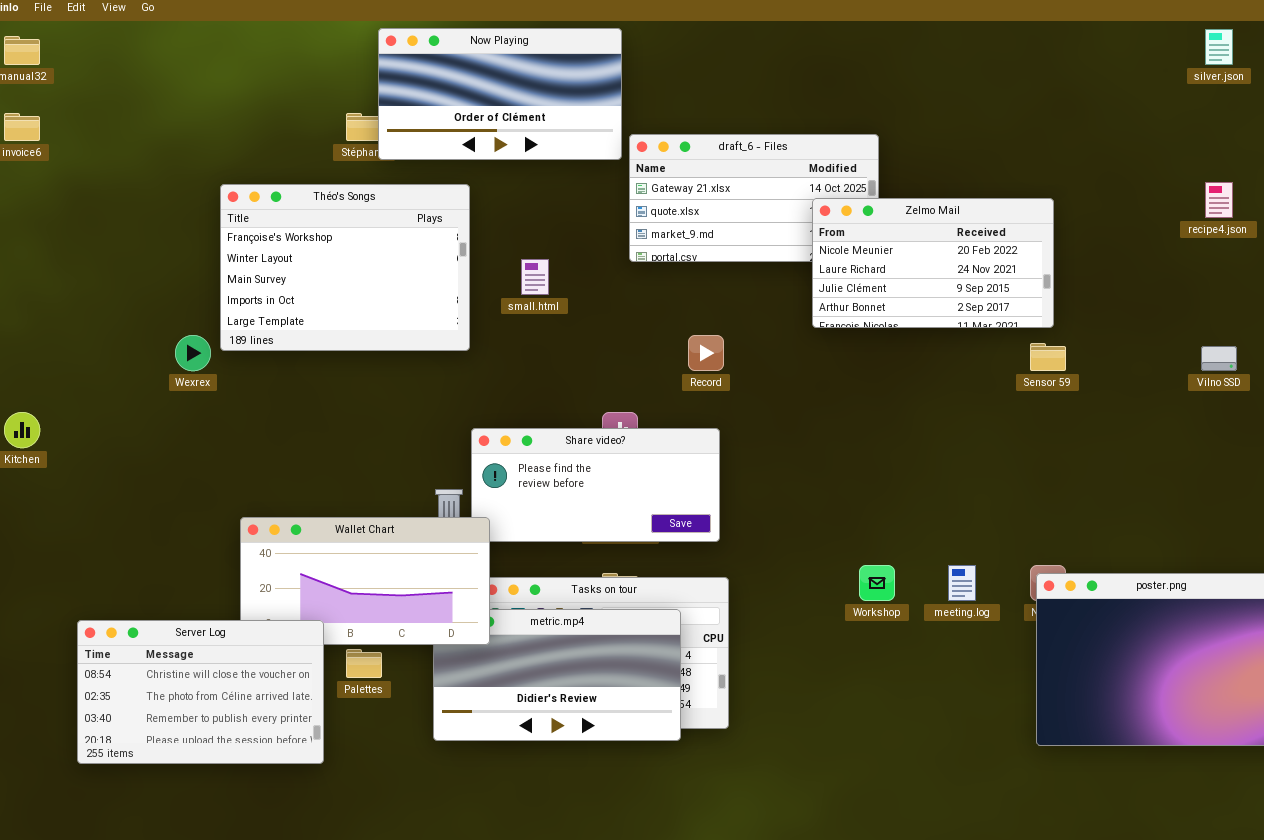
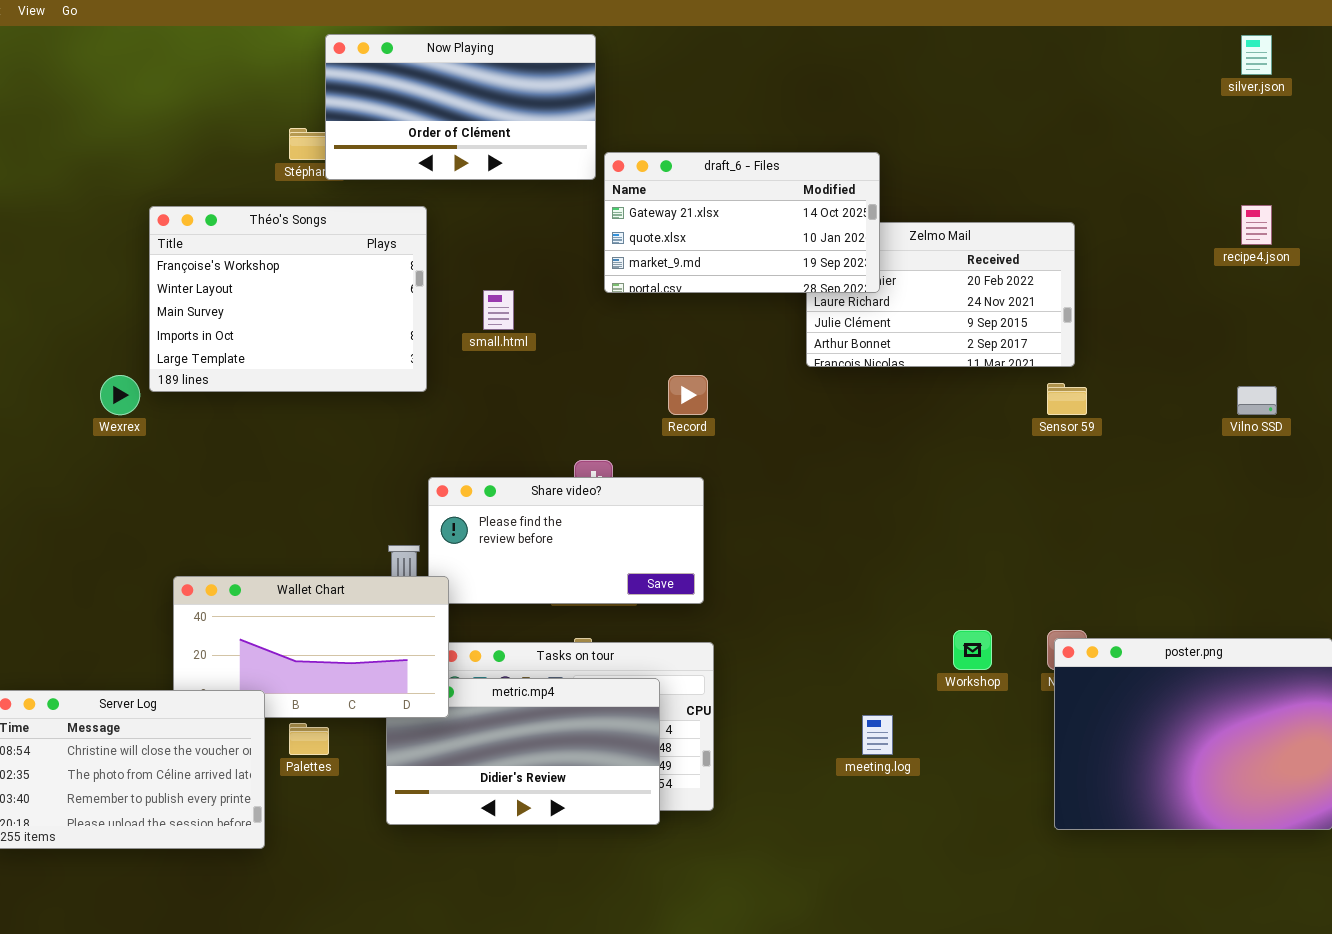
draft_6 - Files: [629,134,879,262] -> [604,152,880,293], raised
Workshop: [859,565,895,601] -> [953,630,992,670], moved
meeting.log: [948,565,976,601] -> [862,715,893,755], moved

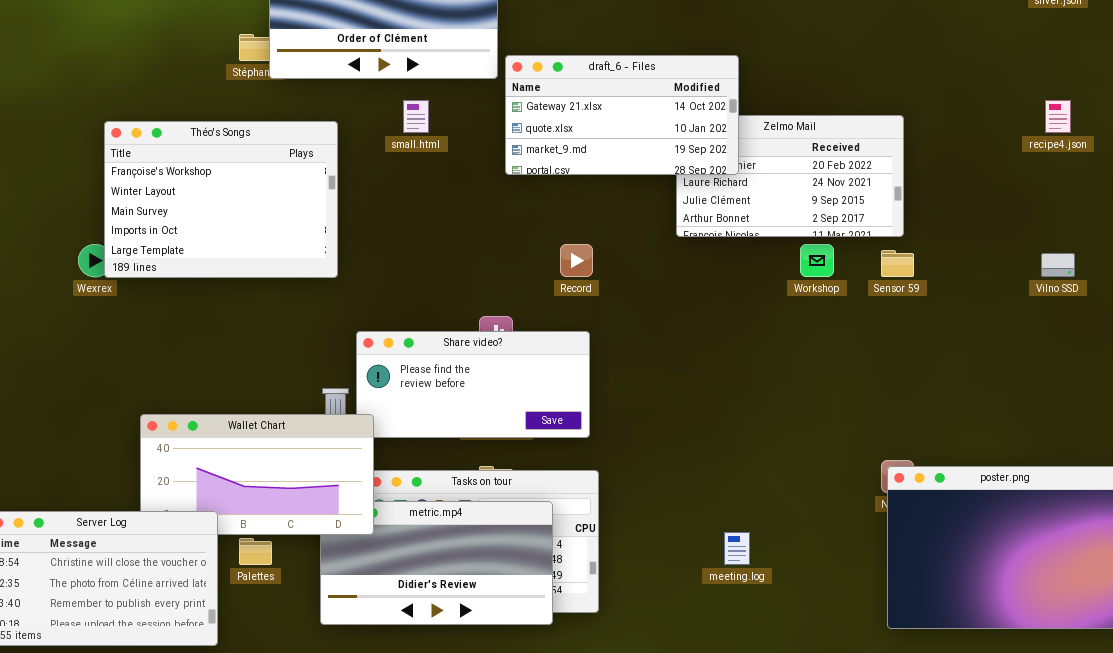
Théo's Songs: [149,206,427,392] -> [104,121,338,278], moved
small.html: [483,290,514,330] -> [403,100,429,133], moved
Workshop: [953,630,992,670] -> [800,244,834,277], moved

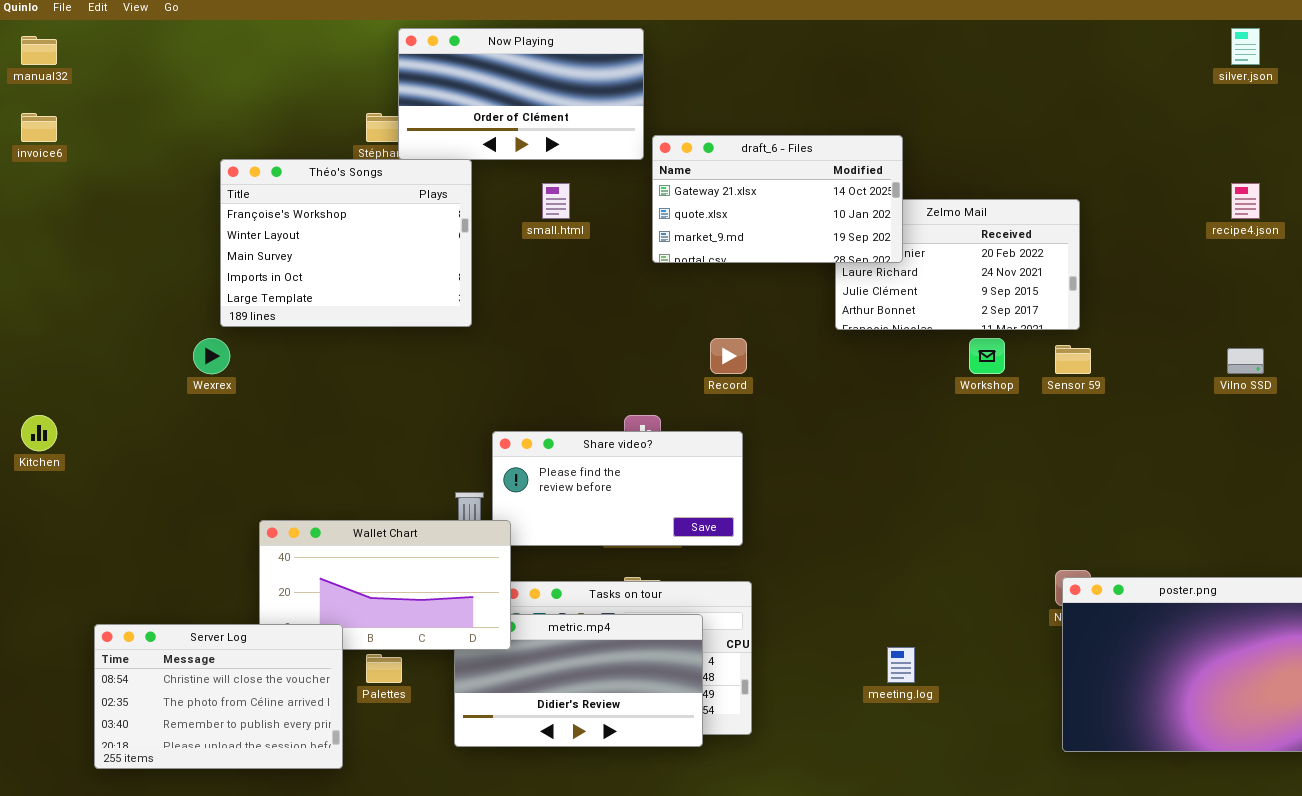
Théo's Songs: [104,121,338,278] -> [220,159,472,327], moved

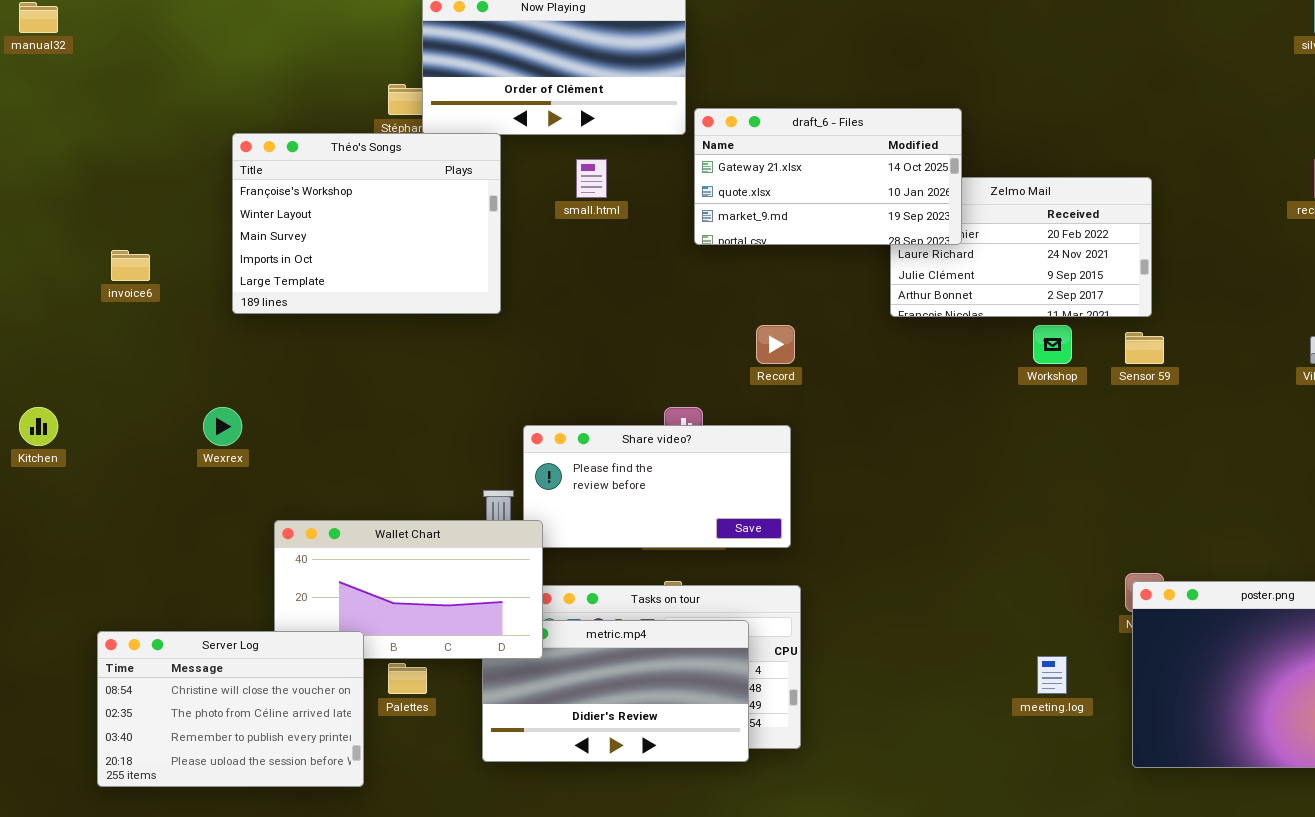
invoice6: [21,113,57,142] -> [111,250,150,281], moved
Wexrex: [193,338,230,374] -> [203,407,242,446], moved
meeting.log: [887,647,915,683] -> [1037,656,1067,694], moved

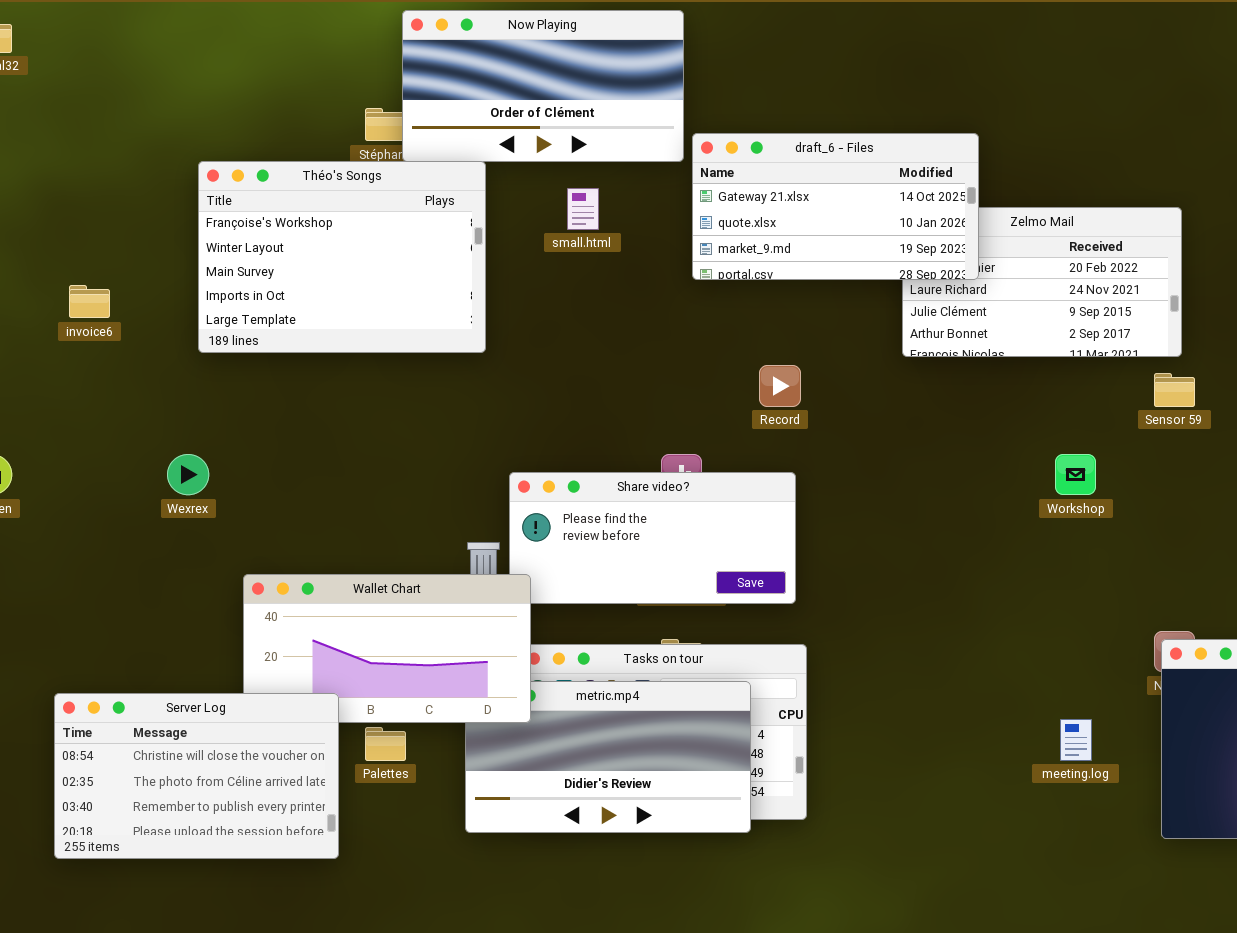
Workshop: [1033,325,1072,364] -> [1055,454,1096,495], moved

